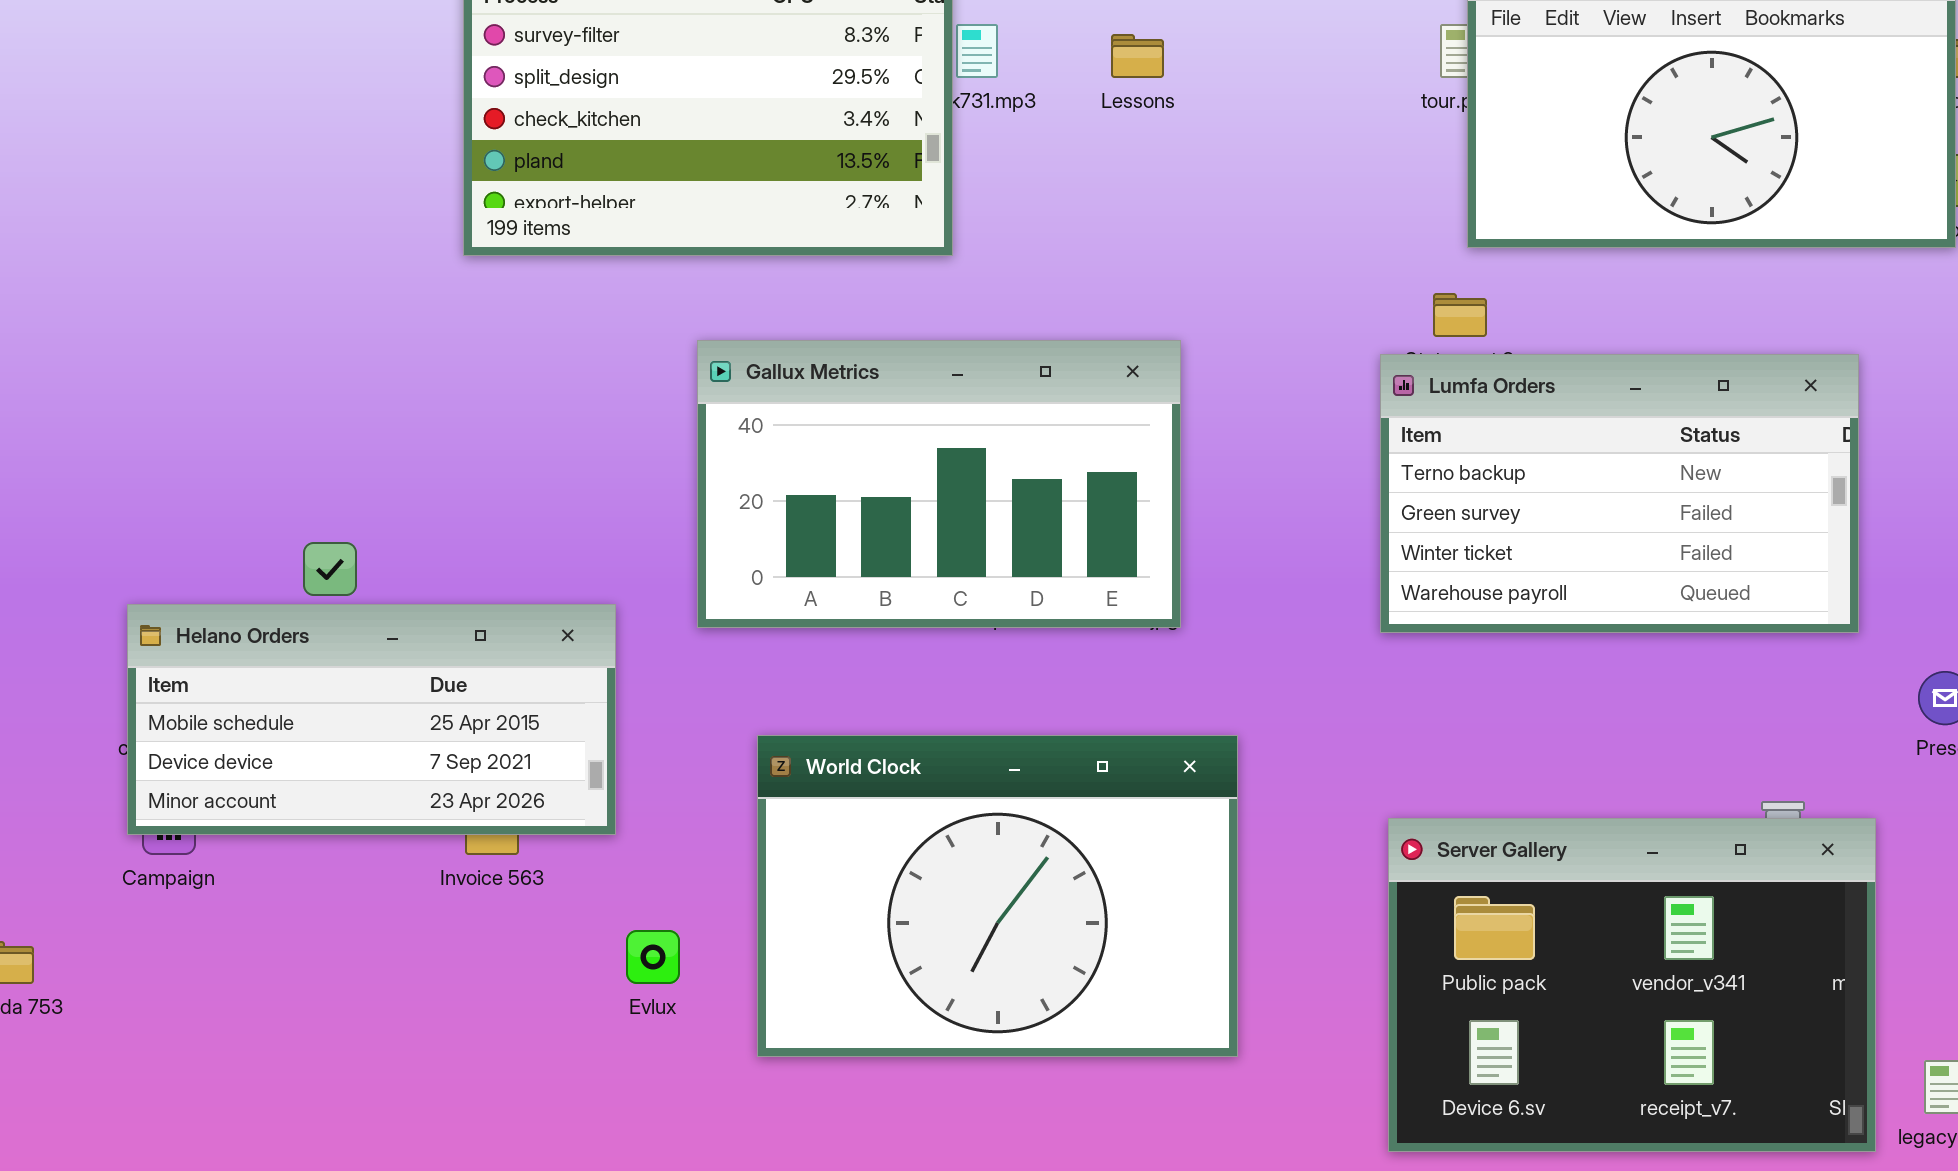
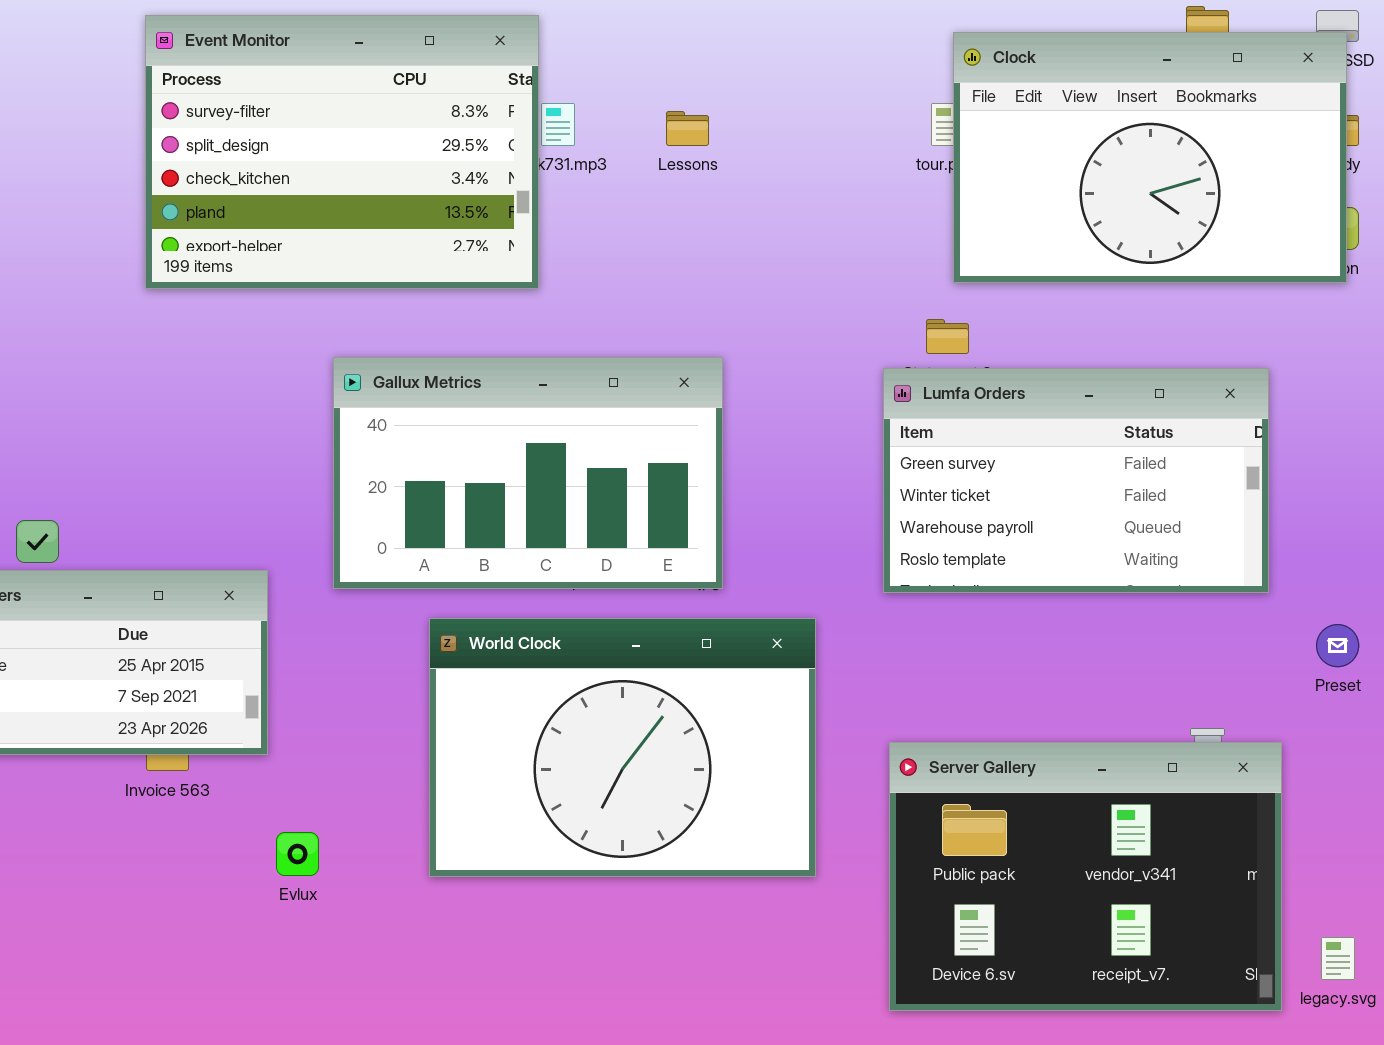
Lumfa Orders: [1380,354,1859,633] -> [883,368,1269,593], scrolled down 1 row
World Clock: [757,735,1238,1057] -> [429,618,816,877], moved

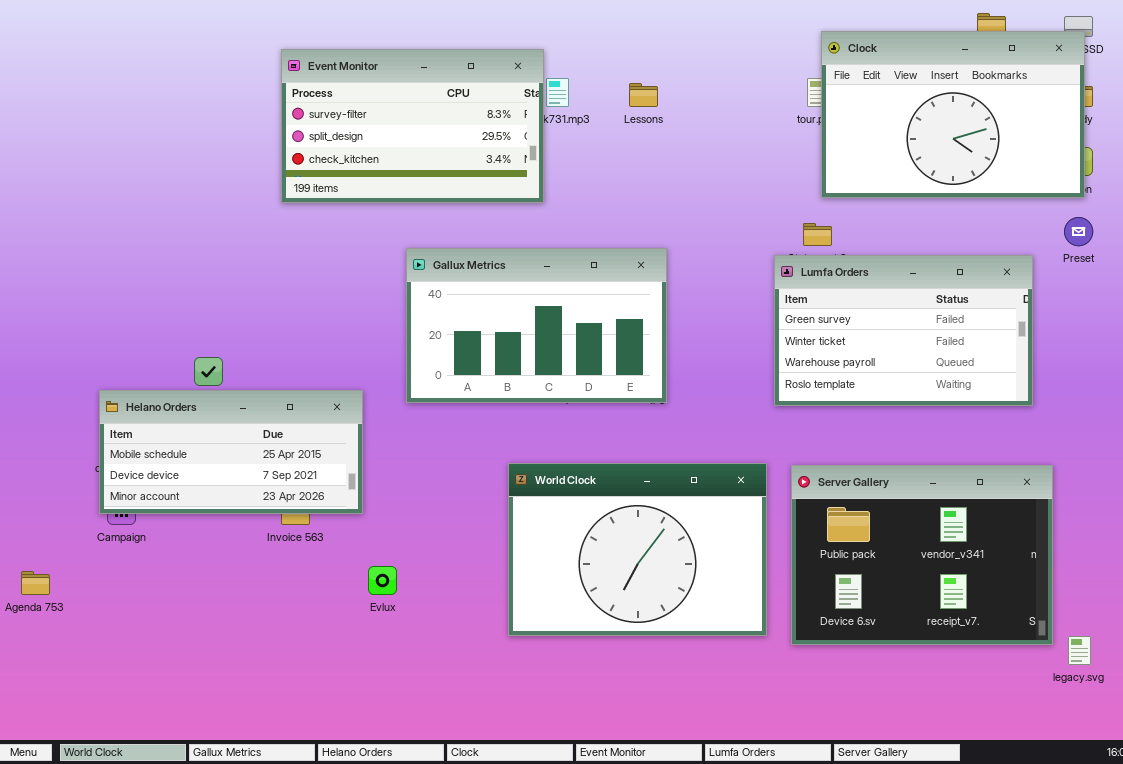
Event Monitor: [145,15,539,289] -> [281,49,544,203], resized
World Clock: [429,618,816,877] -> [508,463,767,636], moved
Preset: [1316,624,1359,667] -> [1064,217,1093,246], moved
Server Gallery: [889,742,1282,1011] -> [791,465,1053,645], moved

